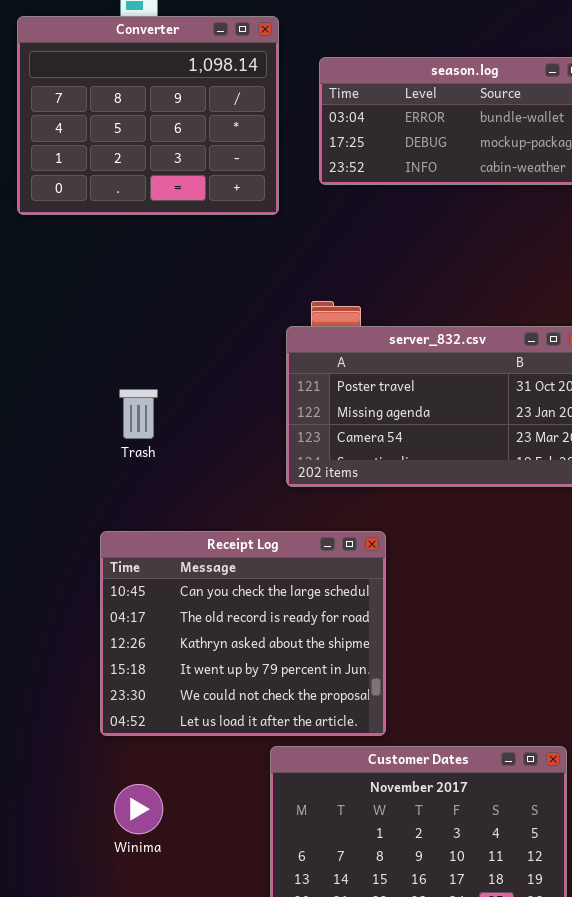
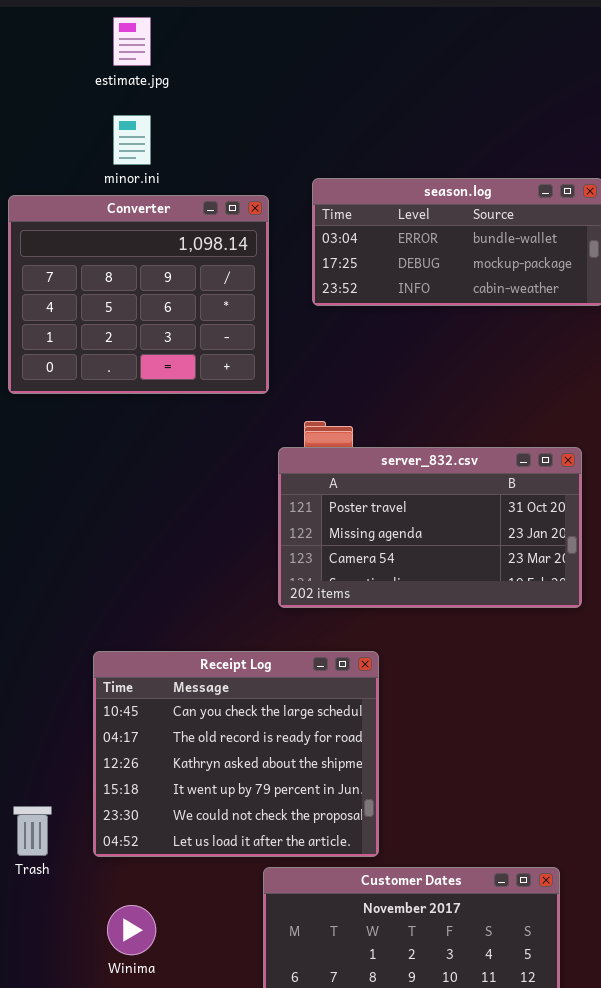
Converter: [17,16,279,215] -> [8,195,269,394], moved
Trash: [119,389,158,439] -> [13,806,52,856], moved

